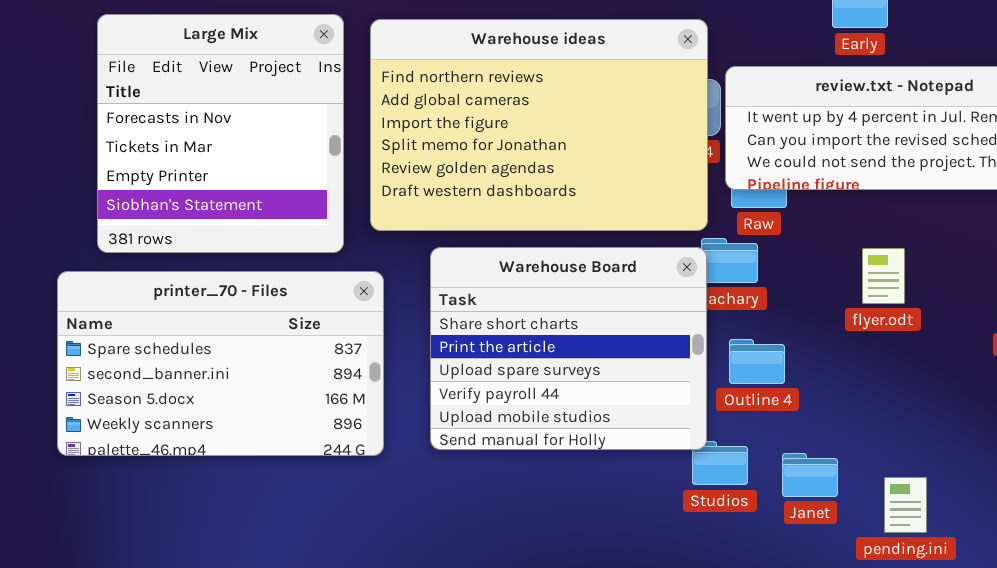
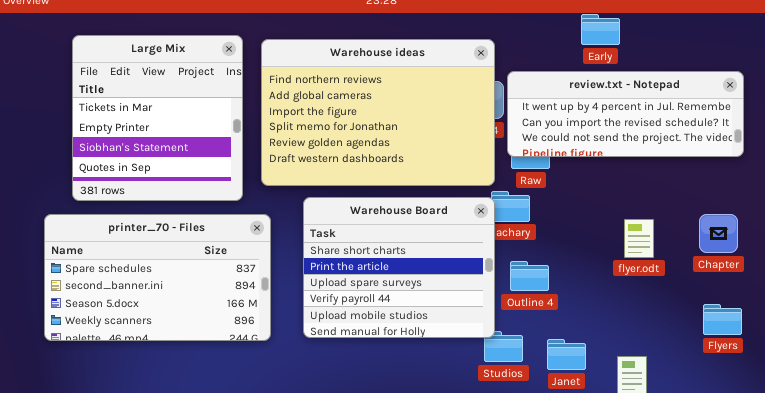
Large Mix: [97,14,344,253] -> [72,35,243,201], scrolled down 1 row
flyer.odt: [862,248,905,304] -> [624,219,654,258], moved

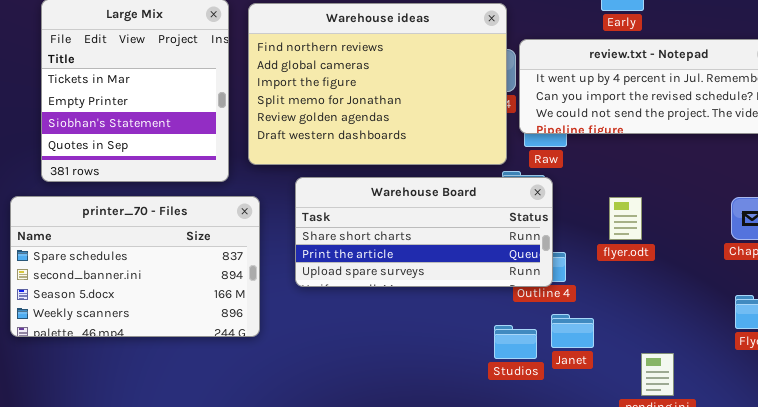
Warehouse Board: [303,197,495,338] -> [295,177,553,287], resized
flyer.odt: [624,219,654,258] -> [609,197,642,240], moved
Janet: [547,339,586,370] -> [551,314,594,348], moved

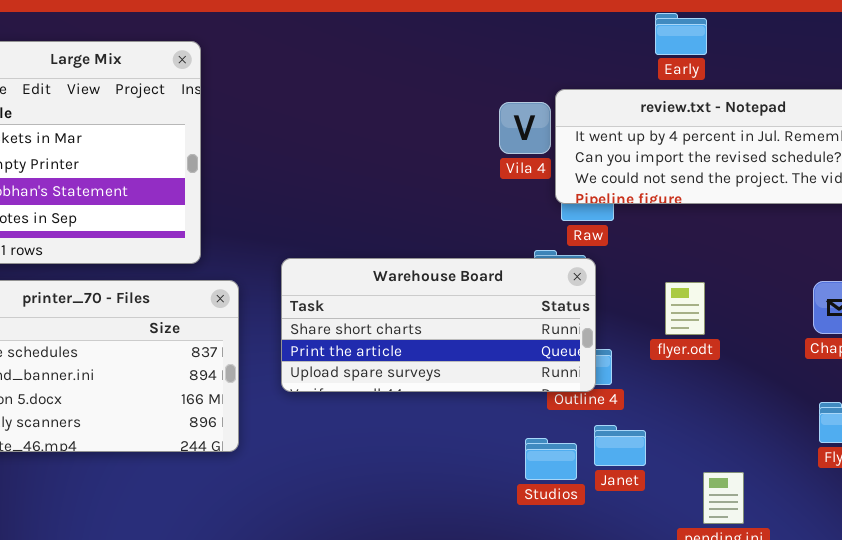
Warehouse ideas: [248,3,507,165] -> none, closed

